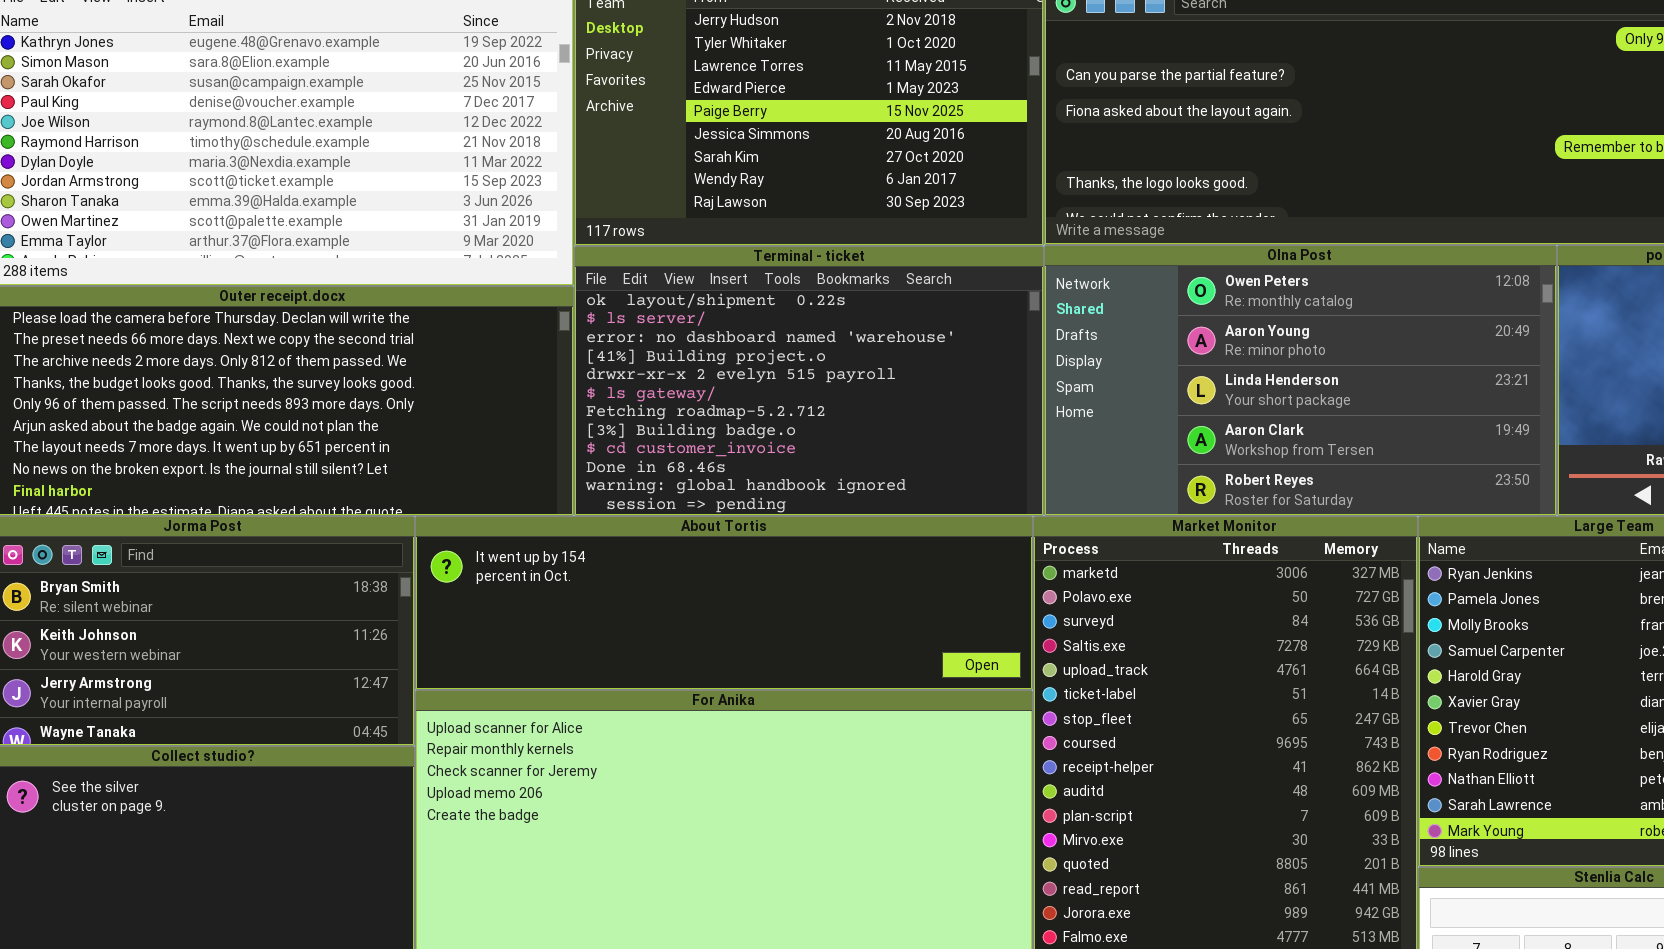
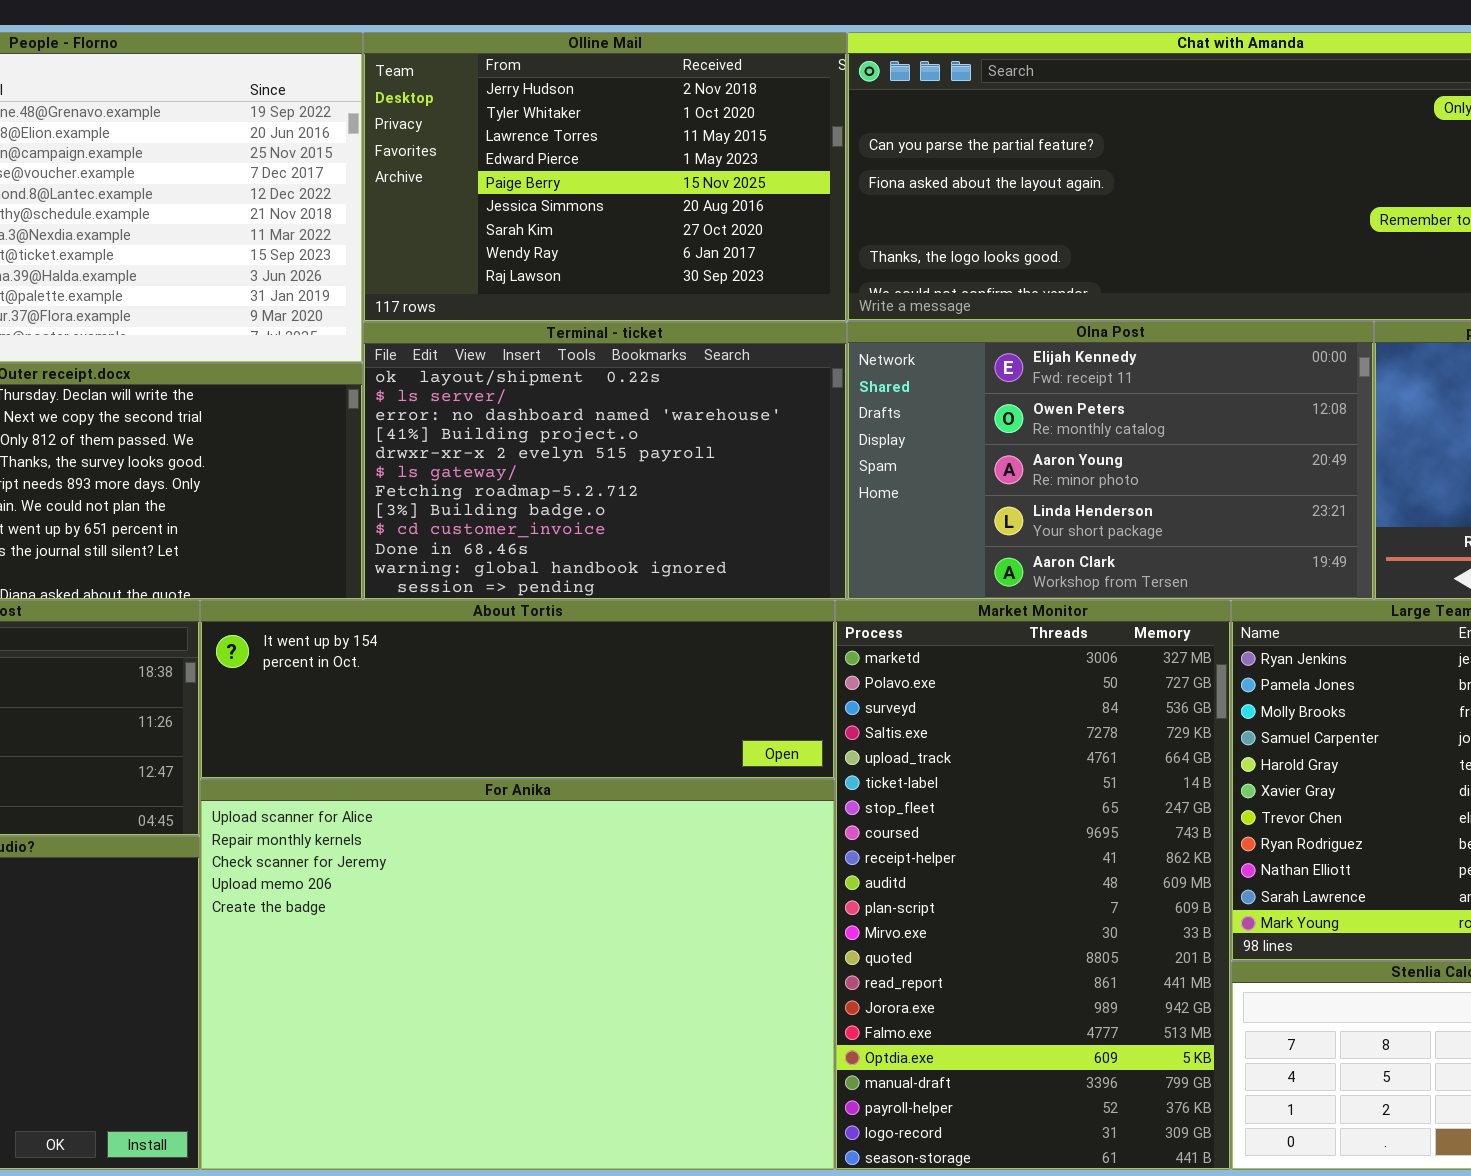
Olna Post: [1044,245,1557,516] -> [847,321,1374,600], scrolled up 1 row

